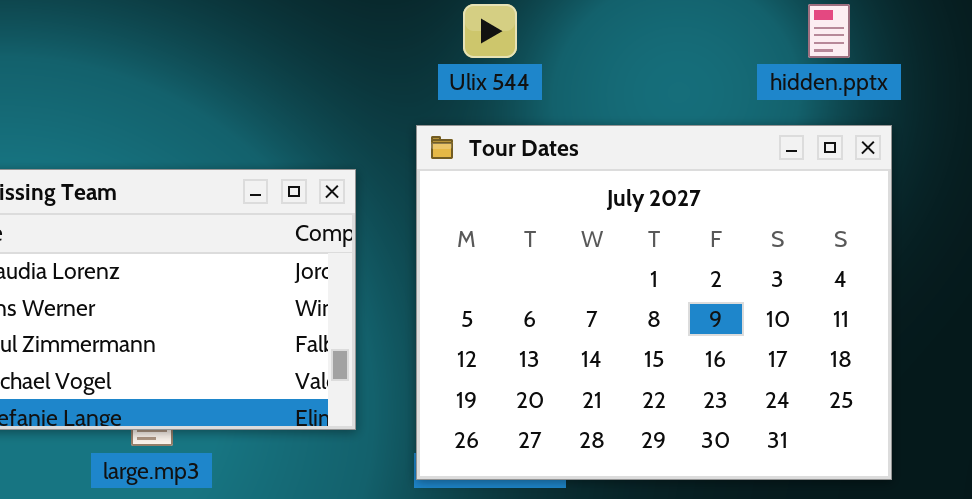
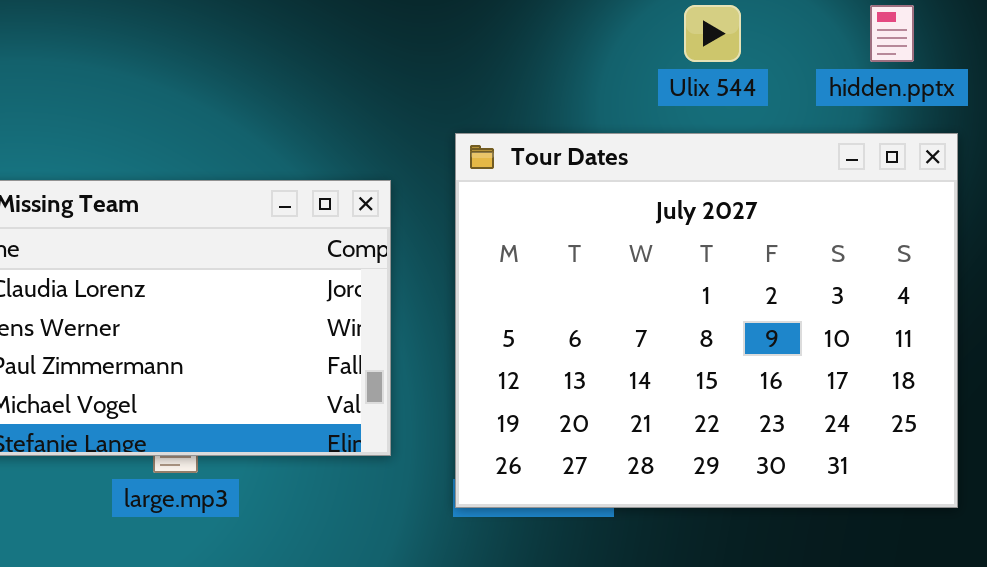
Ulix 544: [463,4,517,58] -> [684,5,741,62], moved

